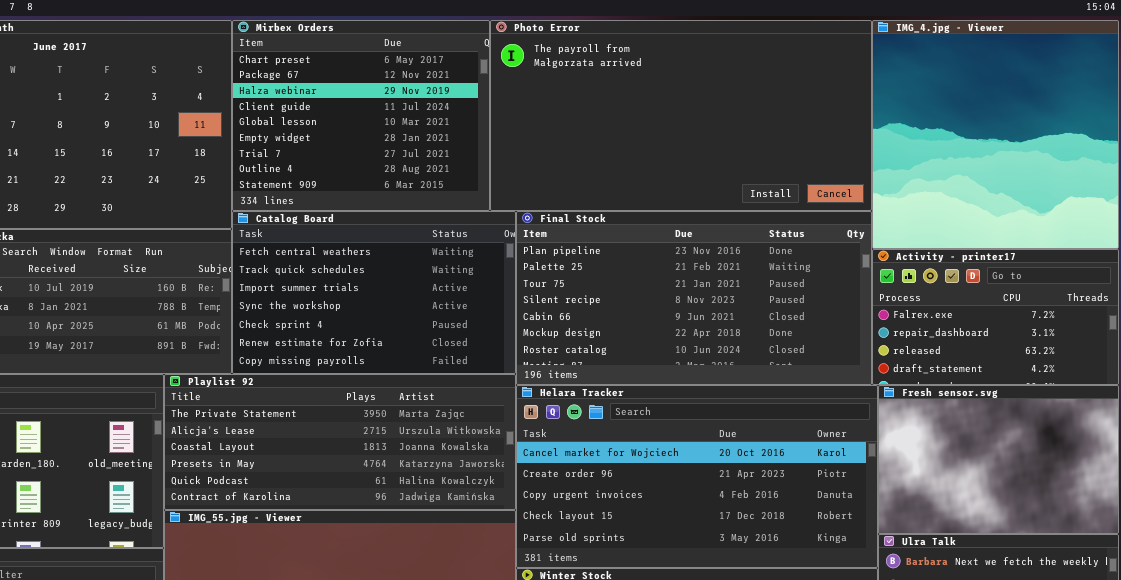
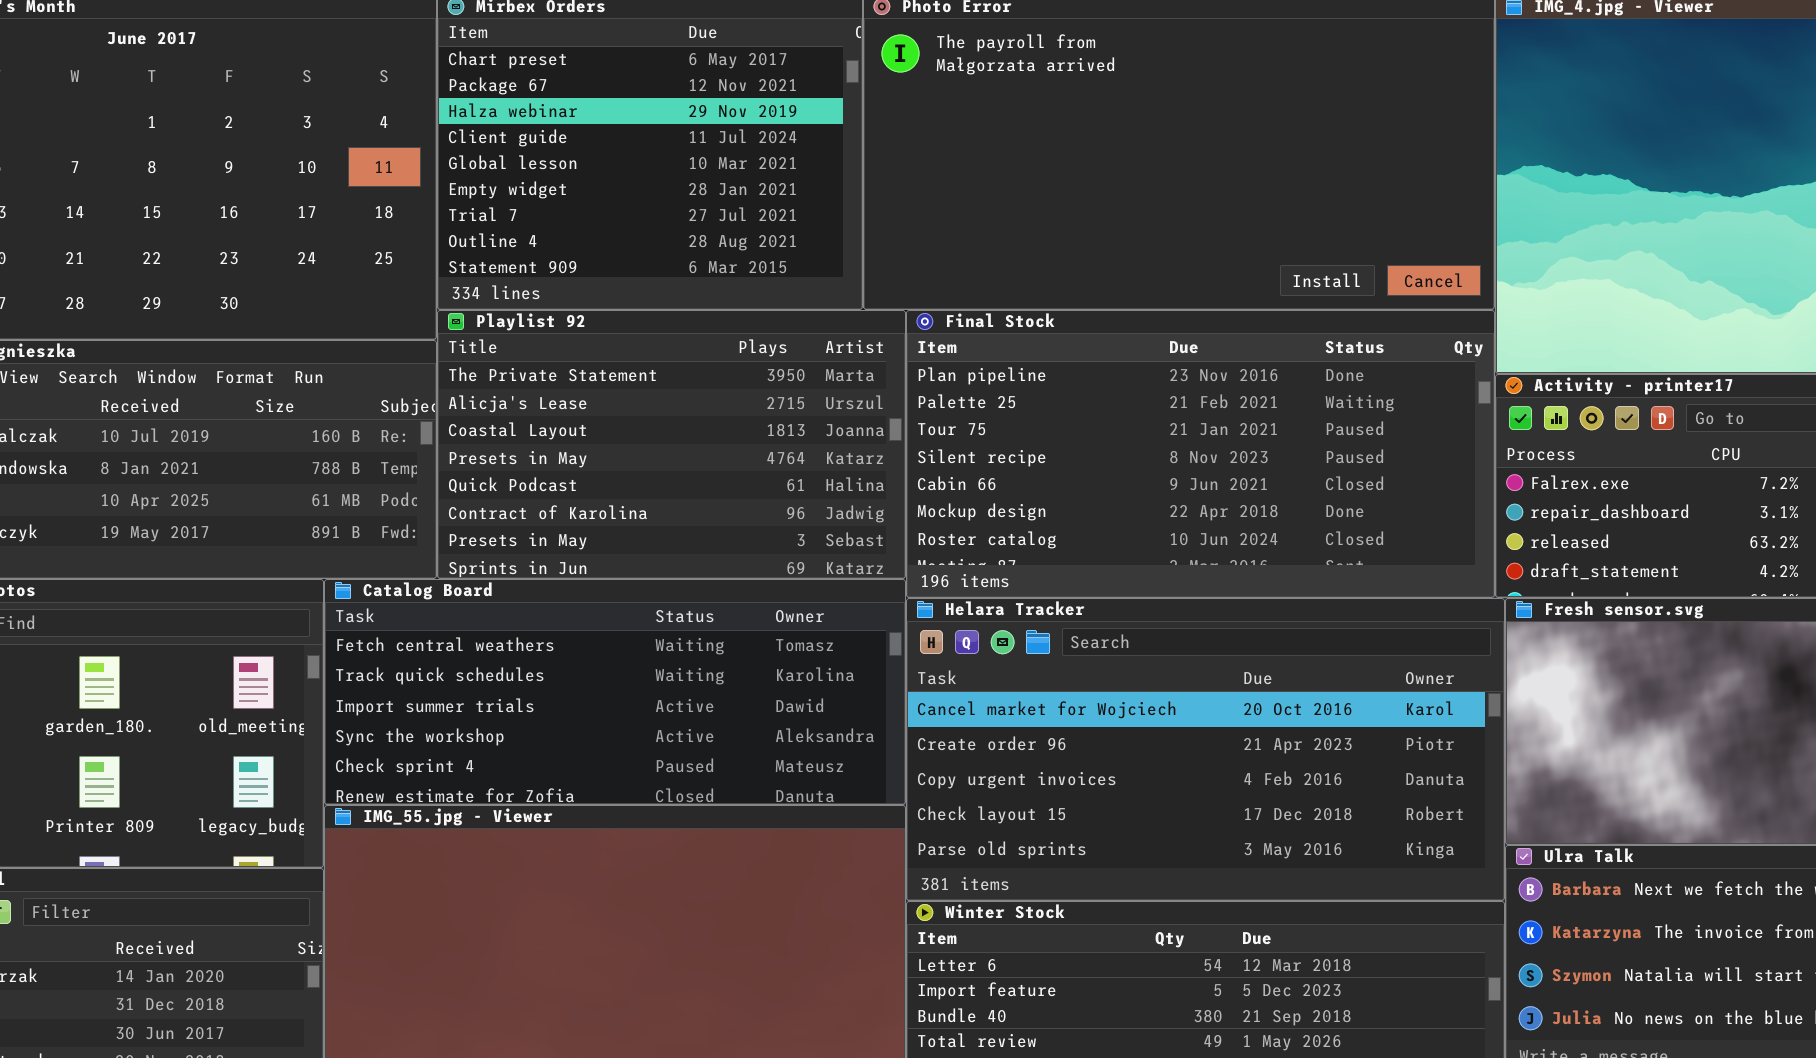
Catalog Board: [232,211,516,374] -> [324,579,906,805], moved, resized
Playlist 92: [164,374,516,510] -> [437,310,906,579], moved, resized

